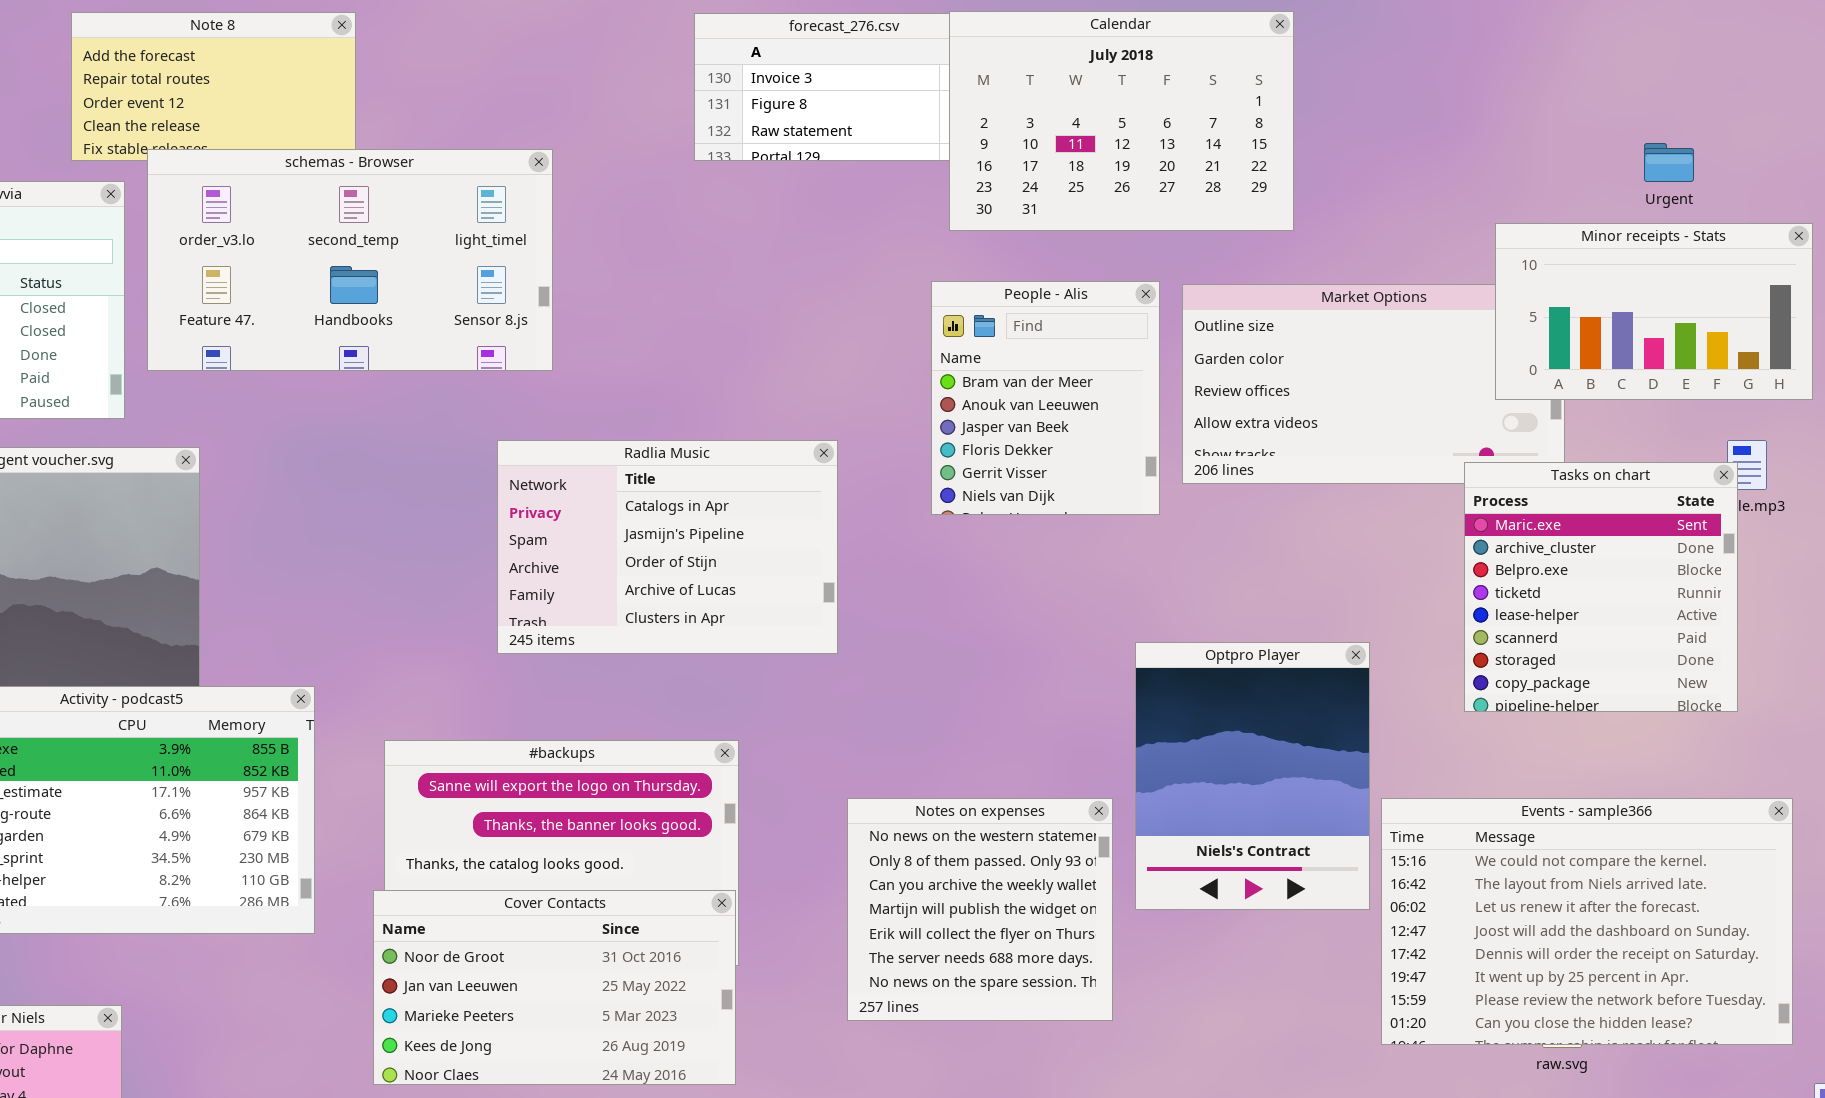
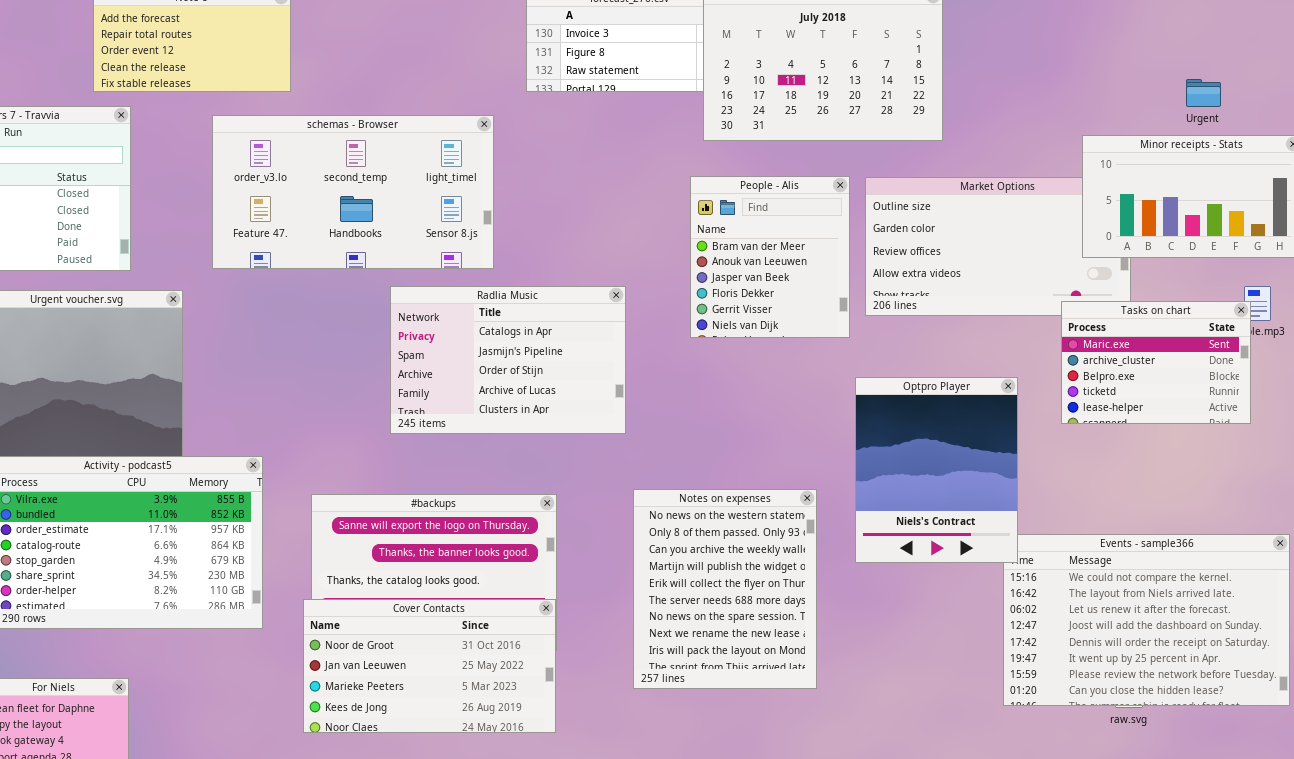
schemas - Browser: [147,149,553,371] -> [212,115,494,269], moved
Tasks on chart: [1464,462,1738,712] -> [1061,301,1251,424], resized
Optpro Player: [1135,642,1370,910] -> [855,377,1018,563], moved
Notes on expenses: [847,798,1113,1021] -> [633,489,817,689], resized

